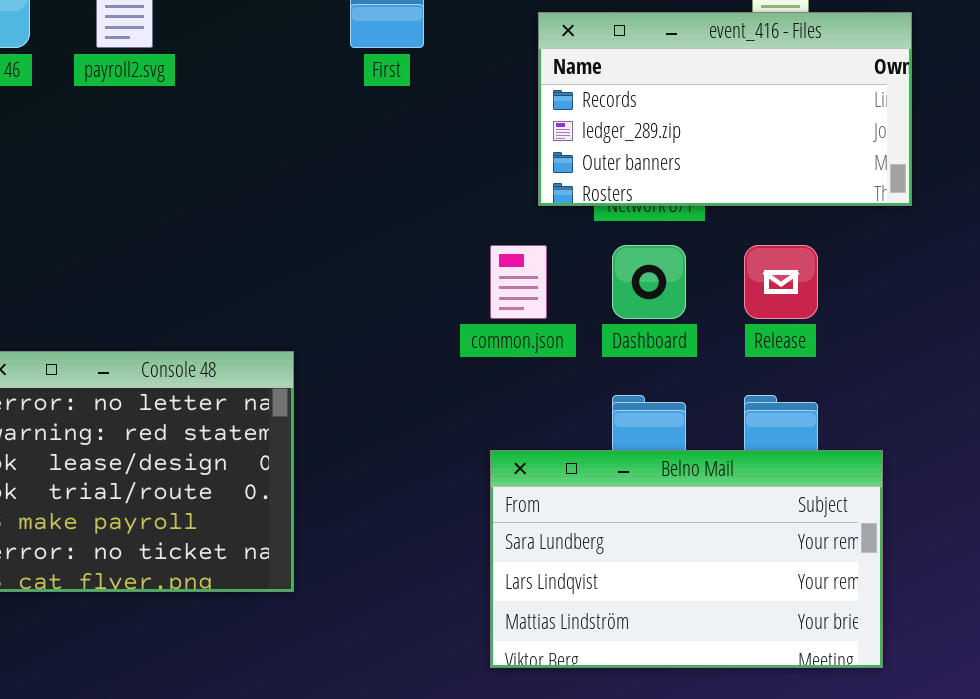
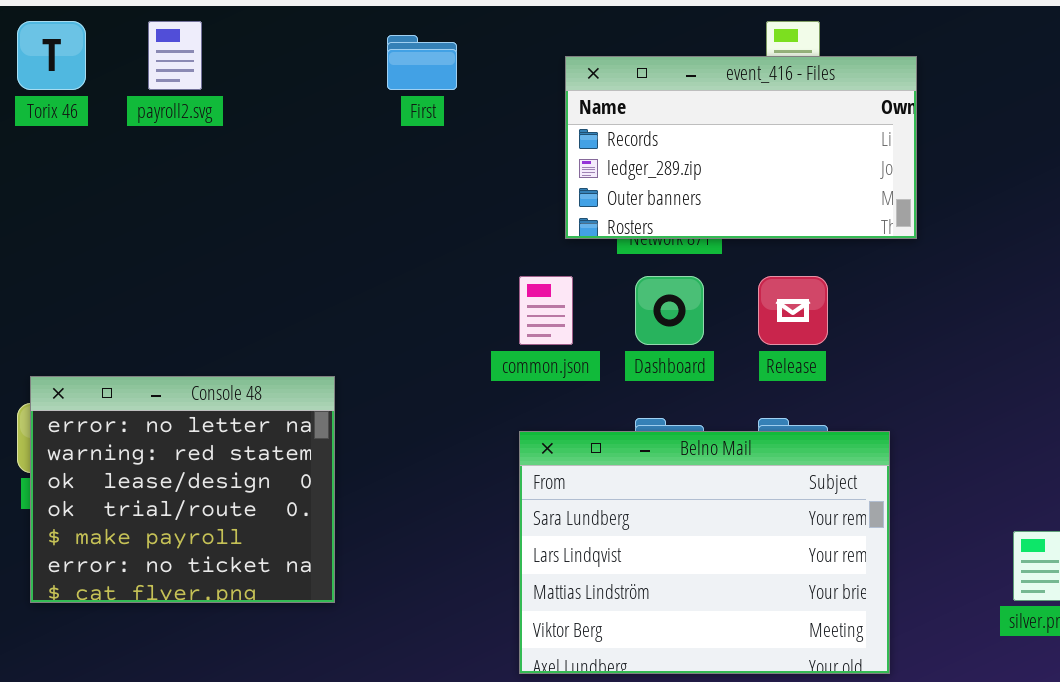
Belno Mail: [490,450,883,668] -> [519,431,890,674], resized

